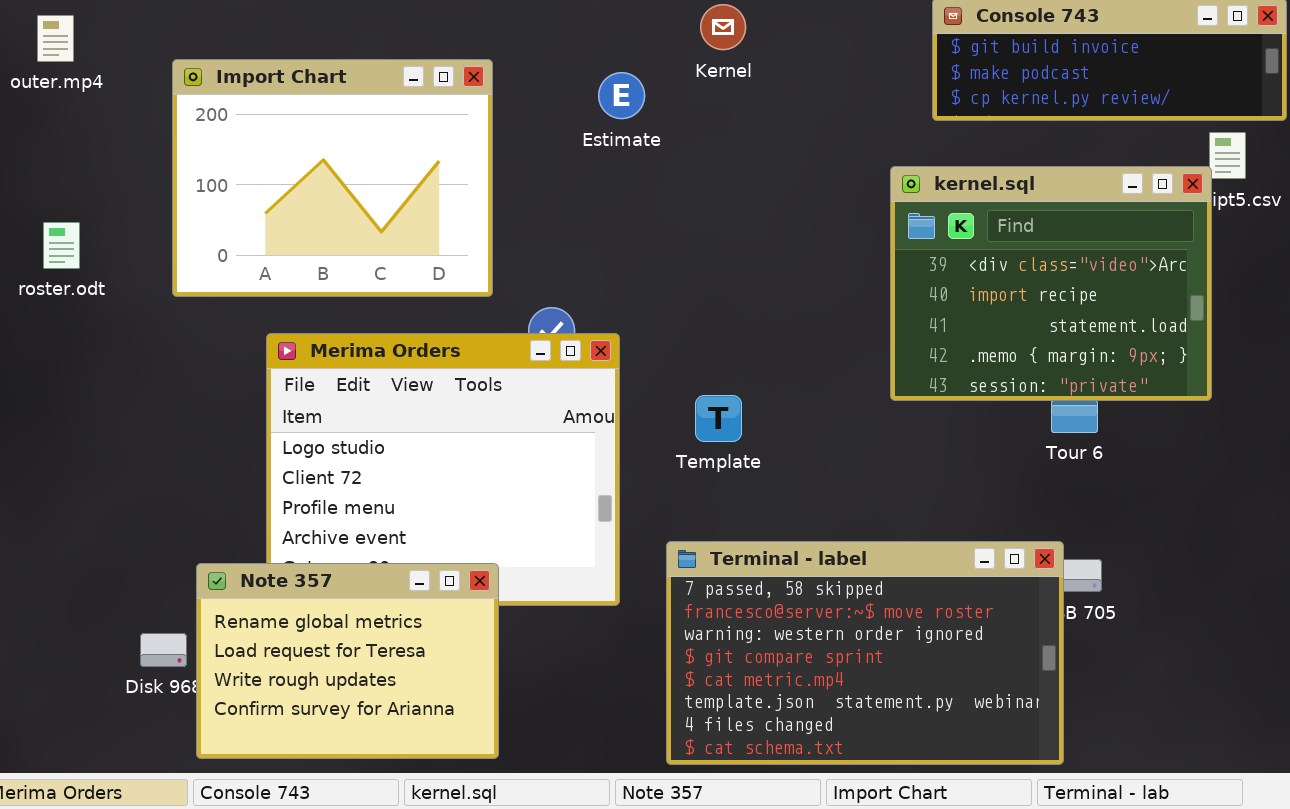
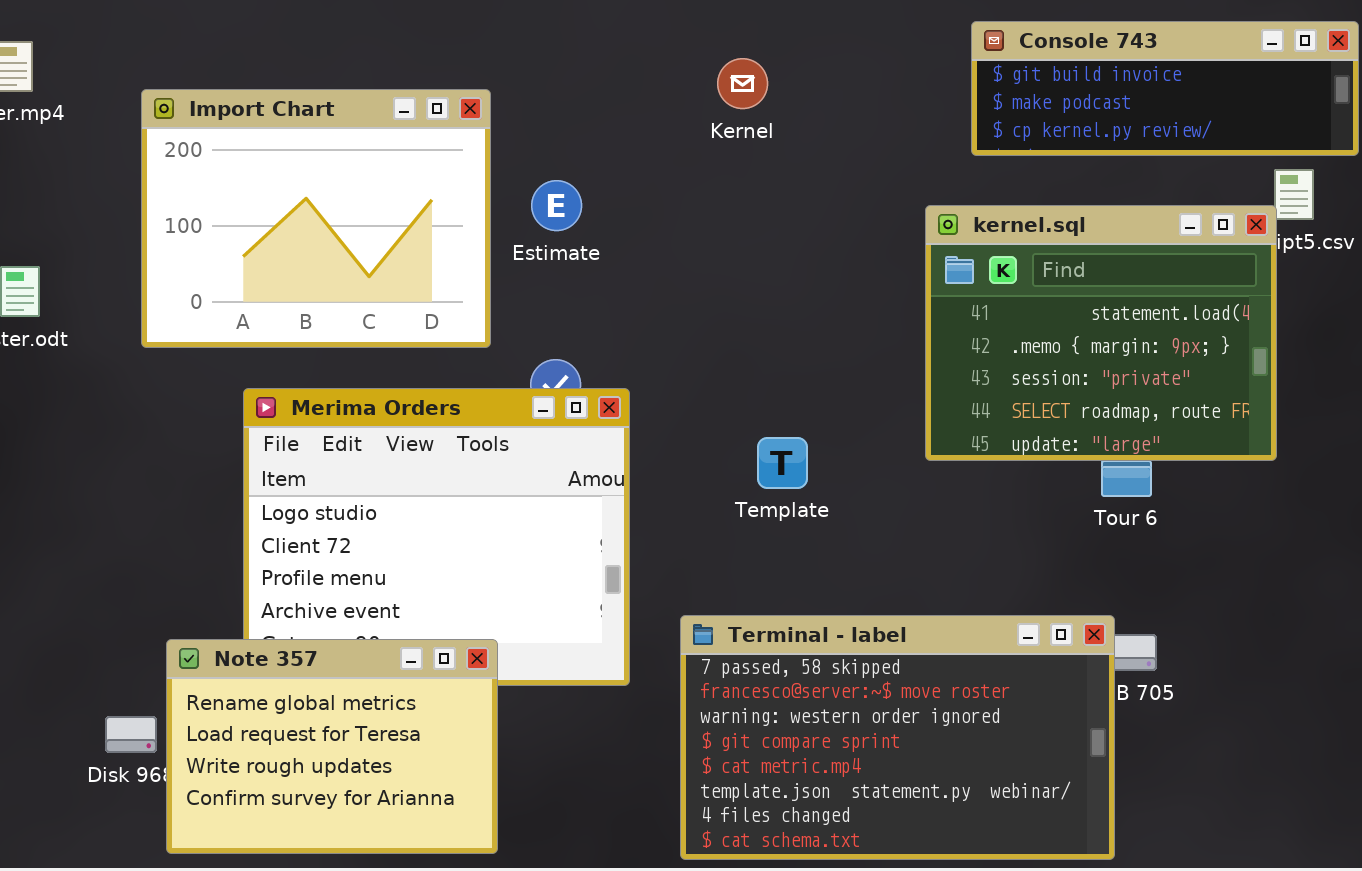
Kernel: [700,4,746,50] -> [717,58,768,109], moved
Estimate: [598,72,645,119] -> [531,180,582,231], moved
kernel.sql: [890,166,1212,401] -> [925,205,1277,461], scrolled down 2 rows
Template: [695,395,742,442] -> [757,437,808,489], moved

